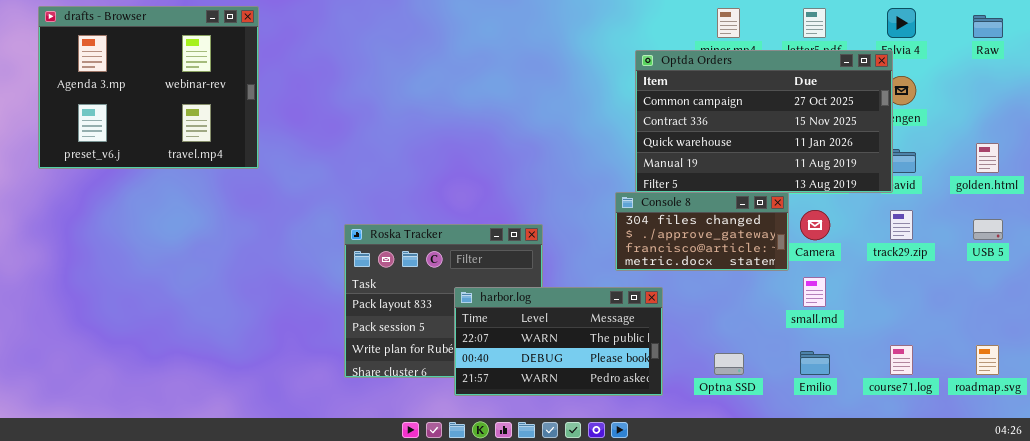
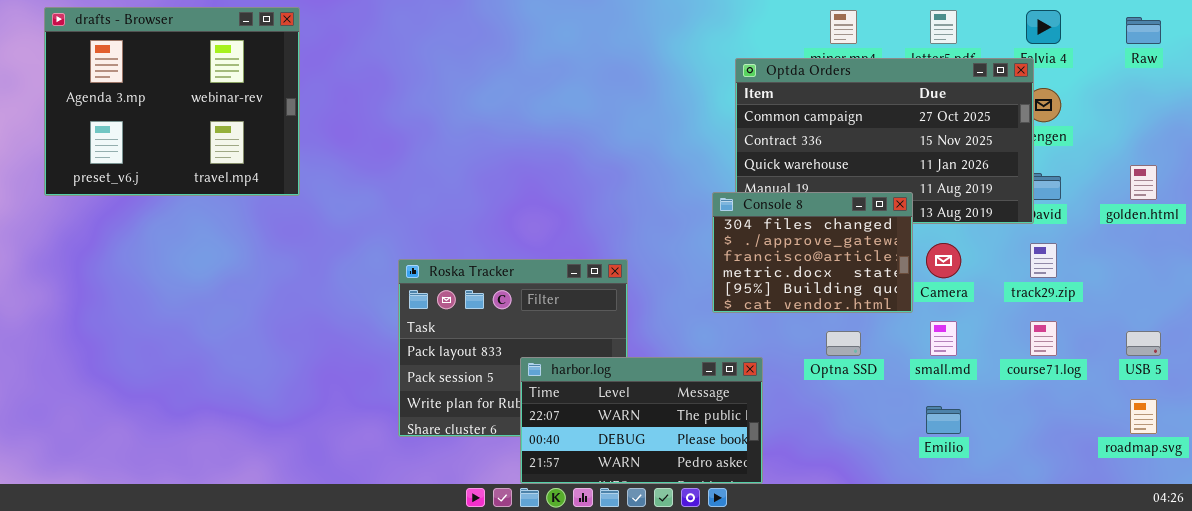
Console 8: [615,192,789,271] -> [712,192,913,313], resized
USB 5: [973,219,1003,240] -> [1126,331,1161,356], moved
harbor.log: [454,287,663,396] -> [520,357,763,484], moved
course71.log: [890,345,913,375] -> [1030,321,1057,356], moved
Optna SSD: [714,353,744,375] -> [826,331,861,356], moved

